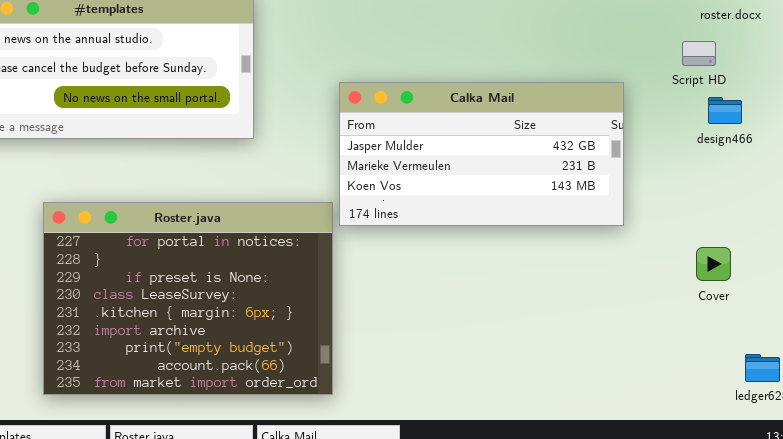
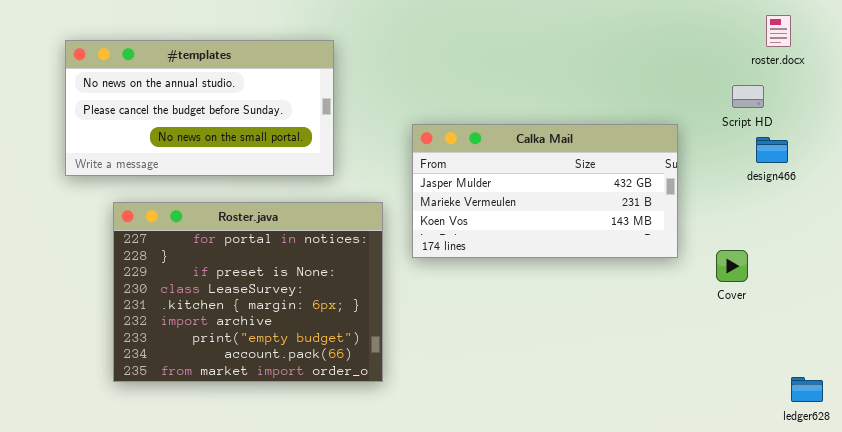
Roster.java: [43,202,333,395] -> [113,202,383,382], moved
Cover: [696,247,731,281] -> [716,250,748,282], moved

